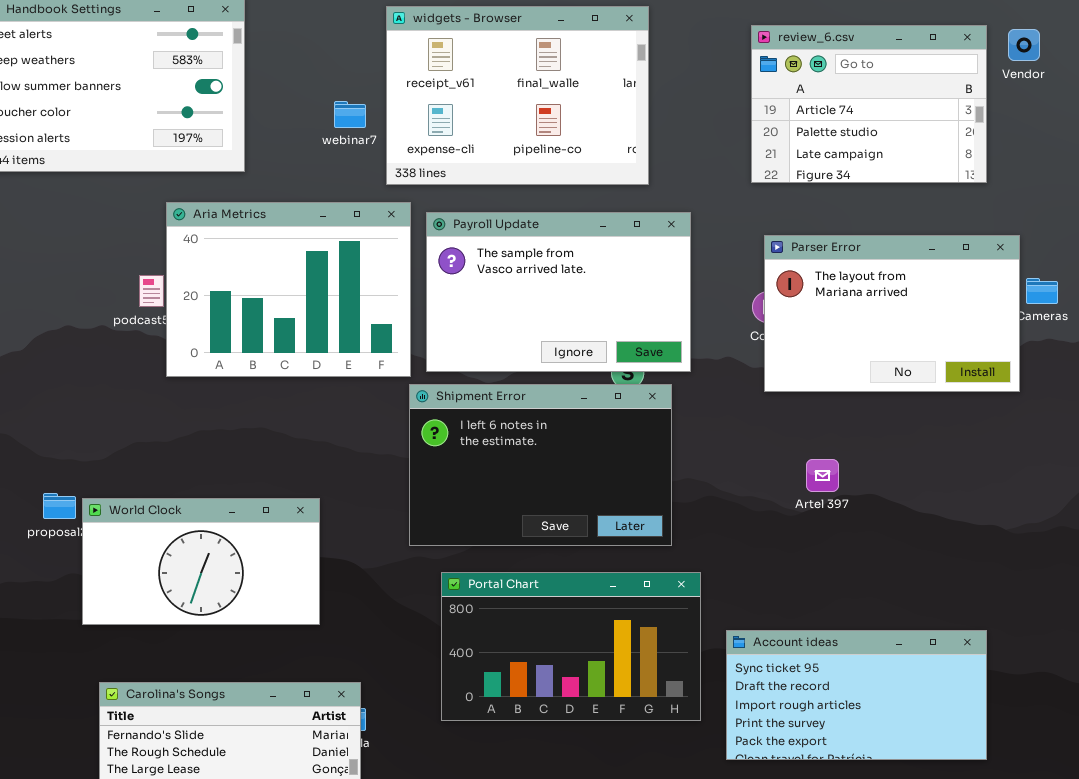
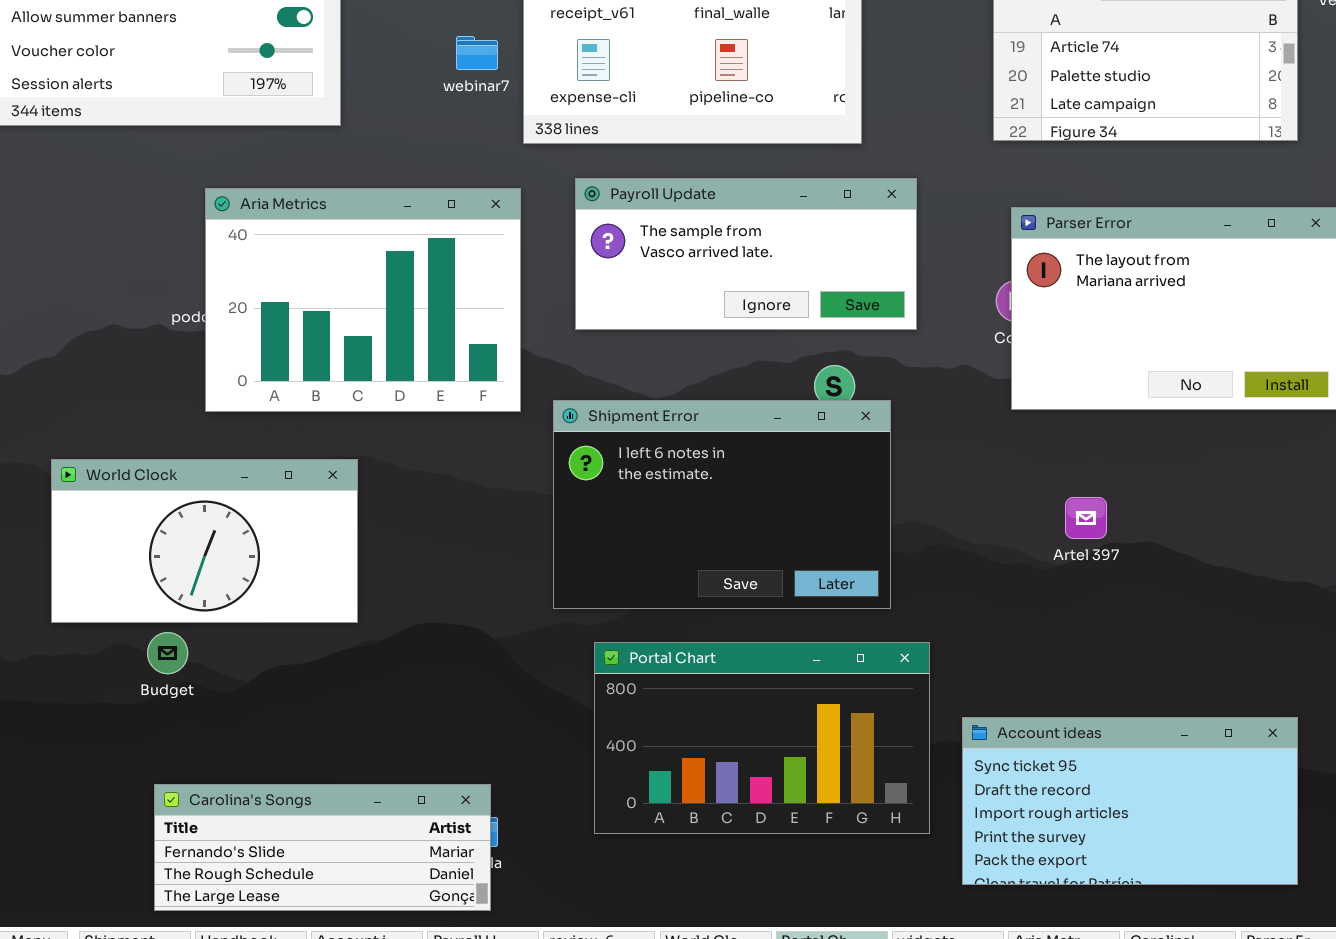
Aria Metrics: [166,202,411,377] -> [205,188,521,412], moved
Payroll Update: [426,212,691,372] -> [575,178,917,330], resized
World Clock: [82,498,320,625] -> [51,459,358,623], moved

